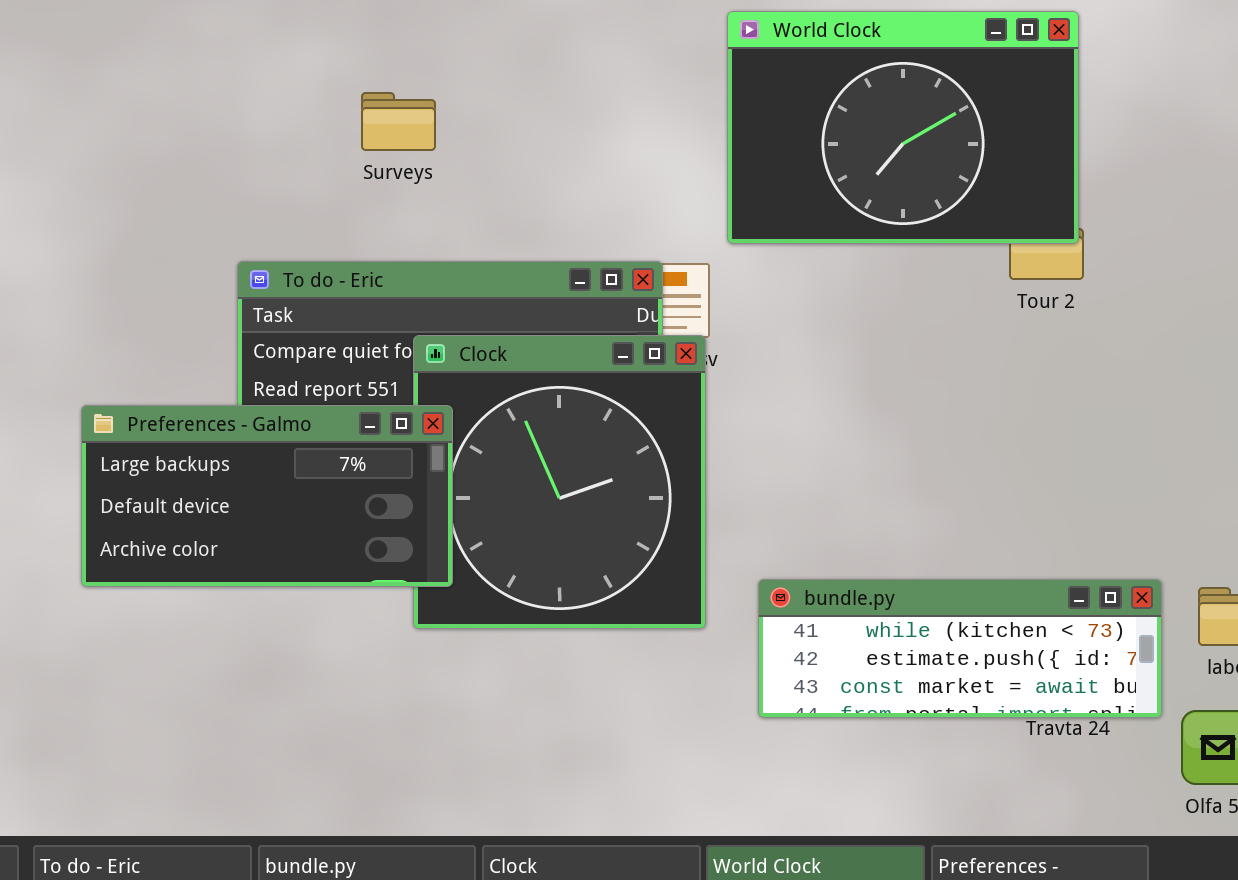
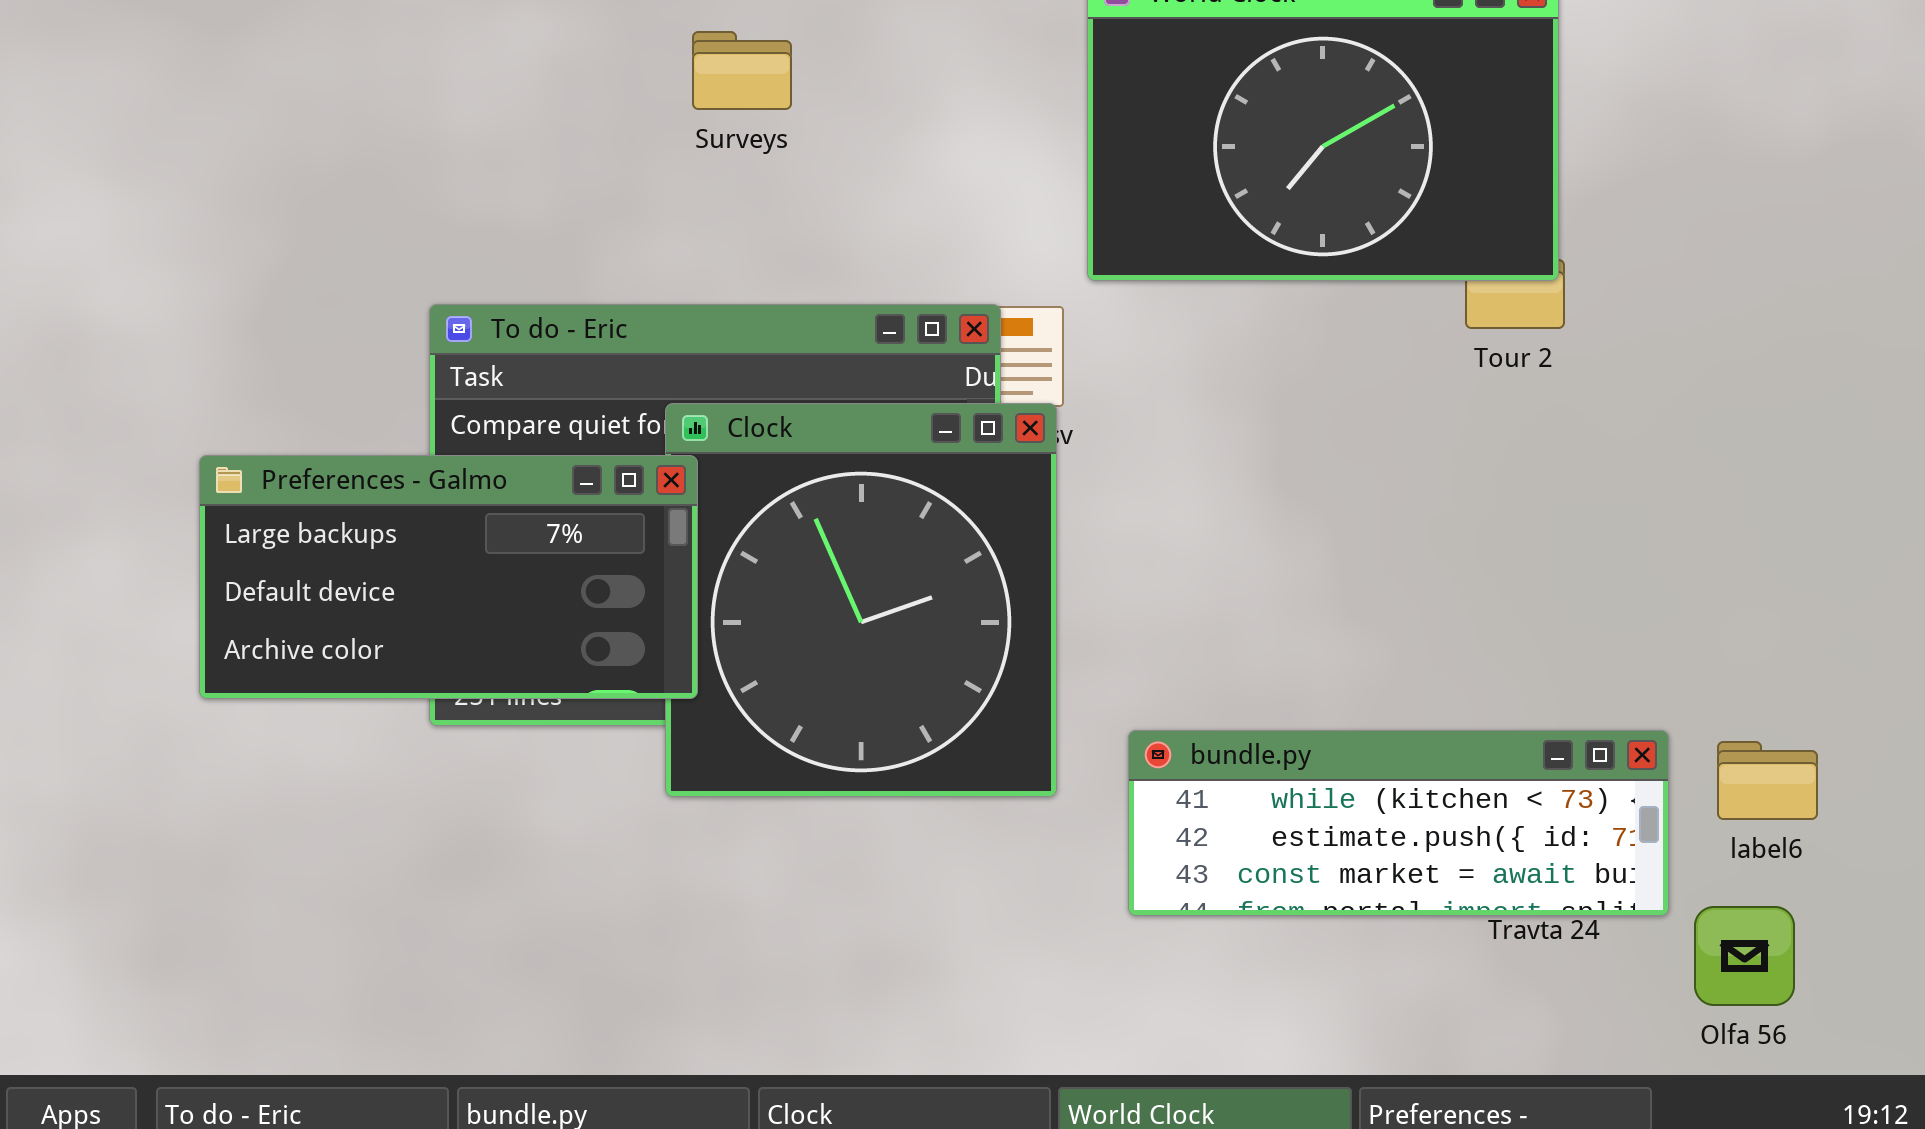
Surveys: [361,92,436,151] -> [692,31,792,110], moved
Preferences - Galmo: [81,405,453,587] -> [199,455,698,699], moved

